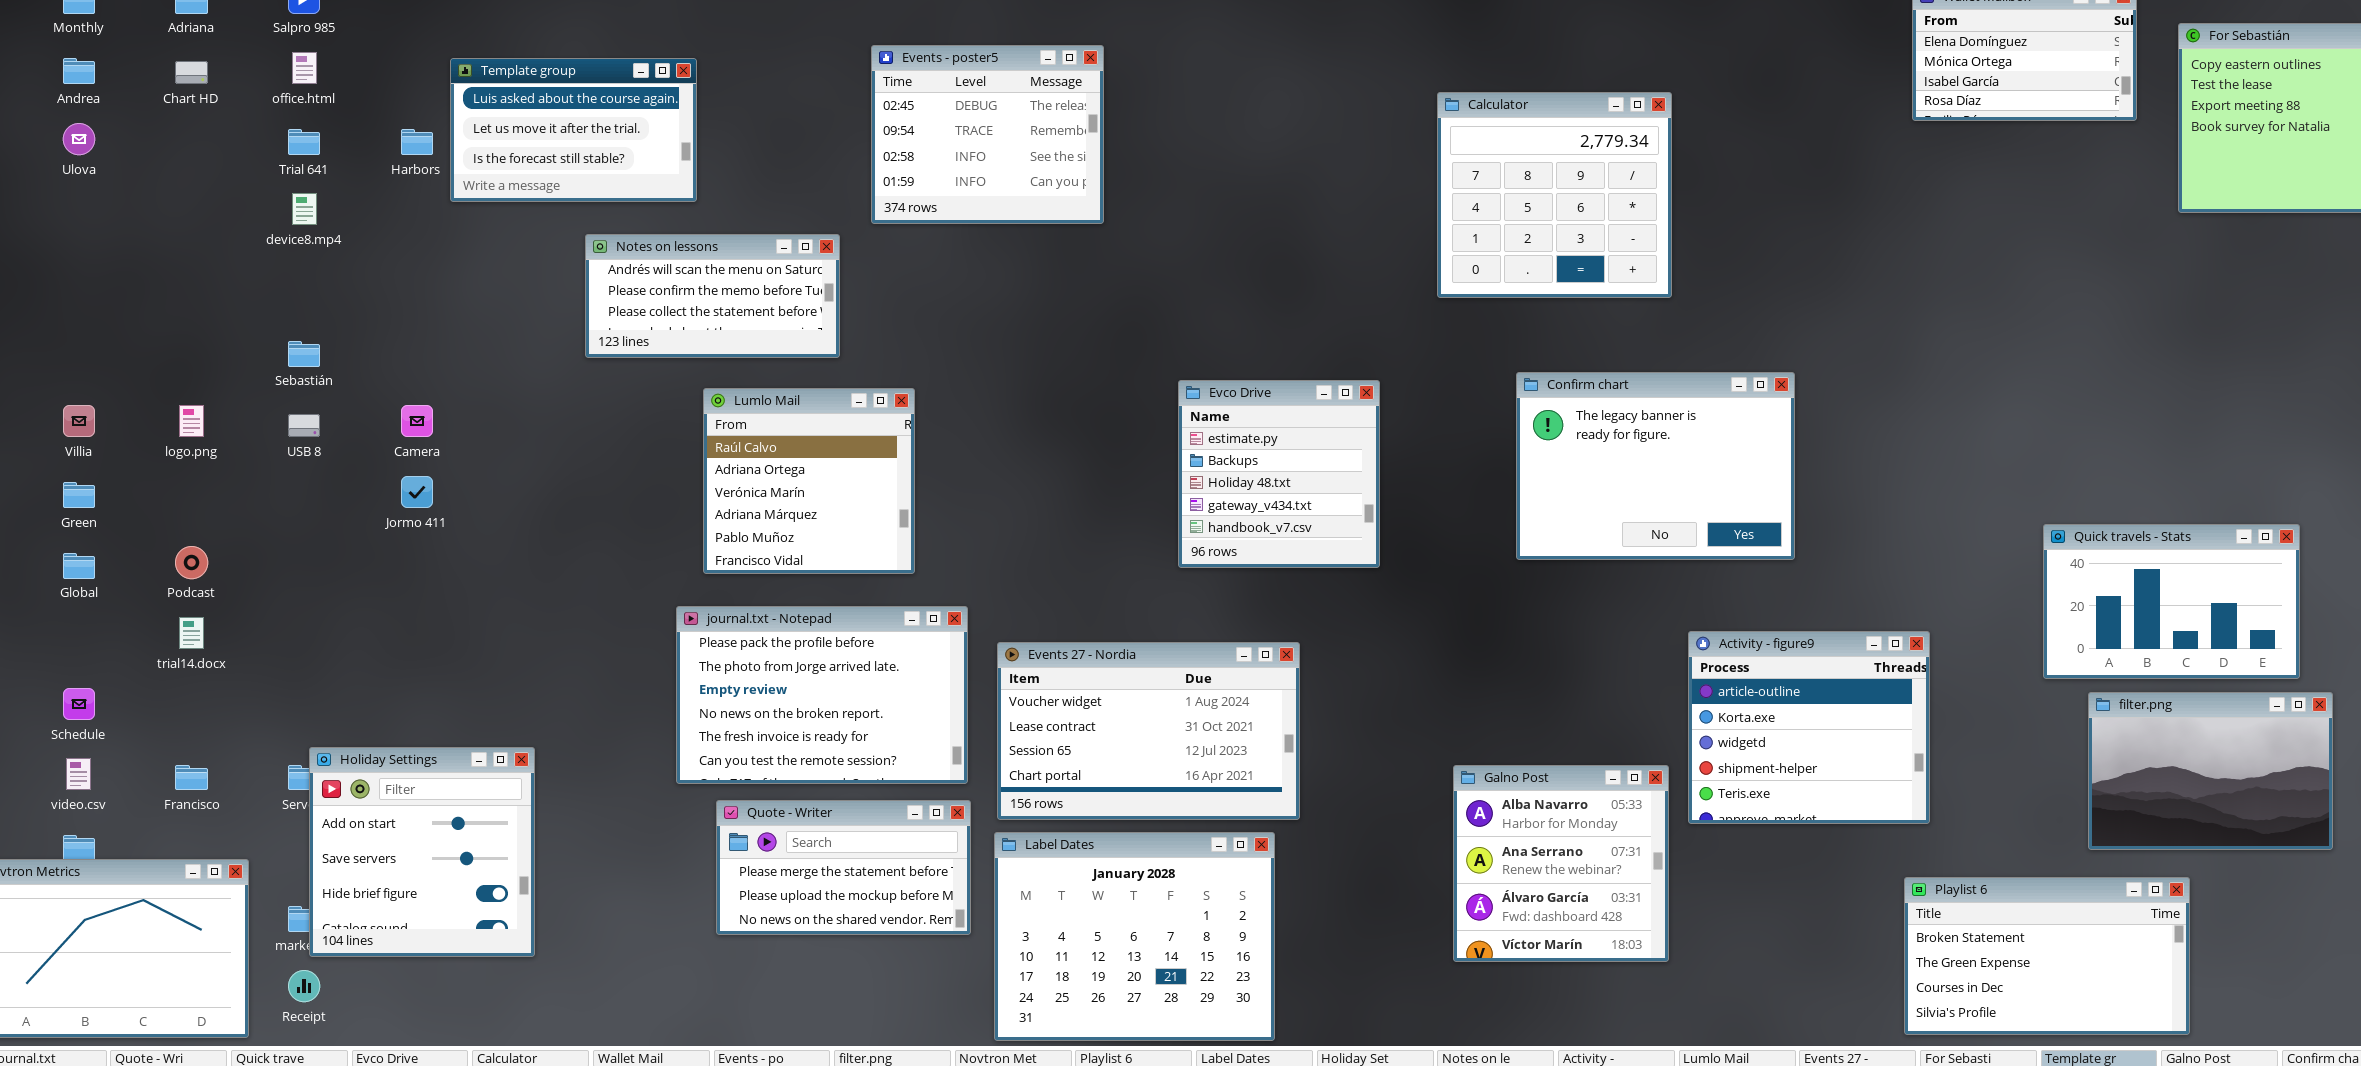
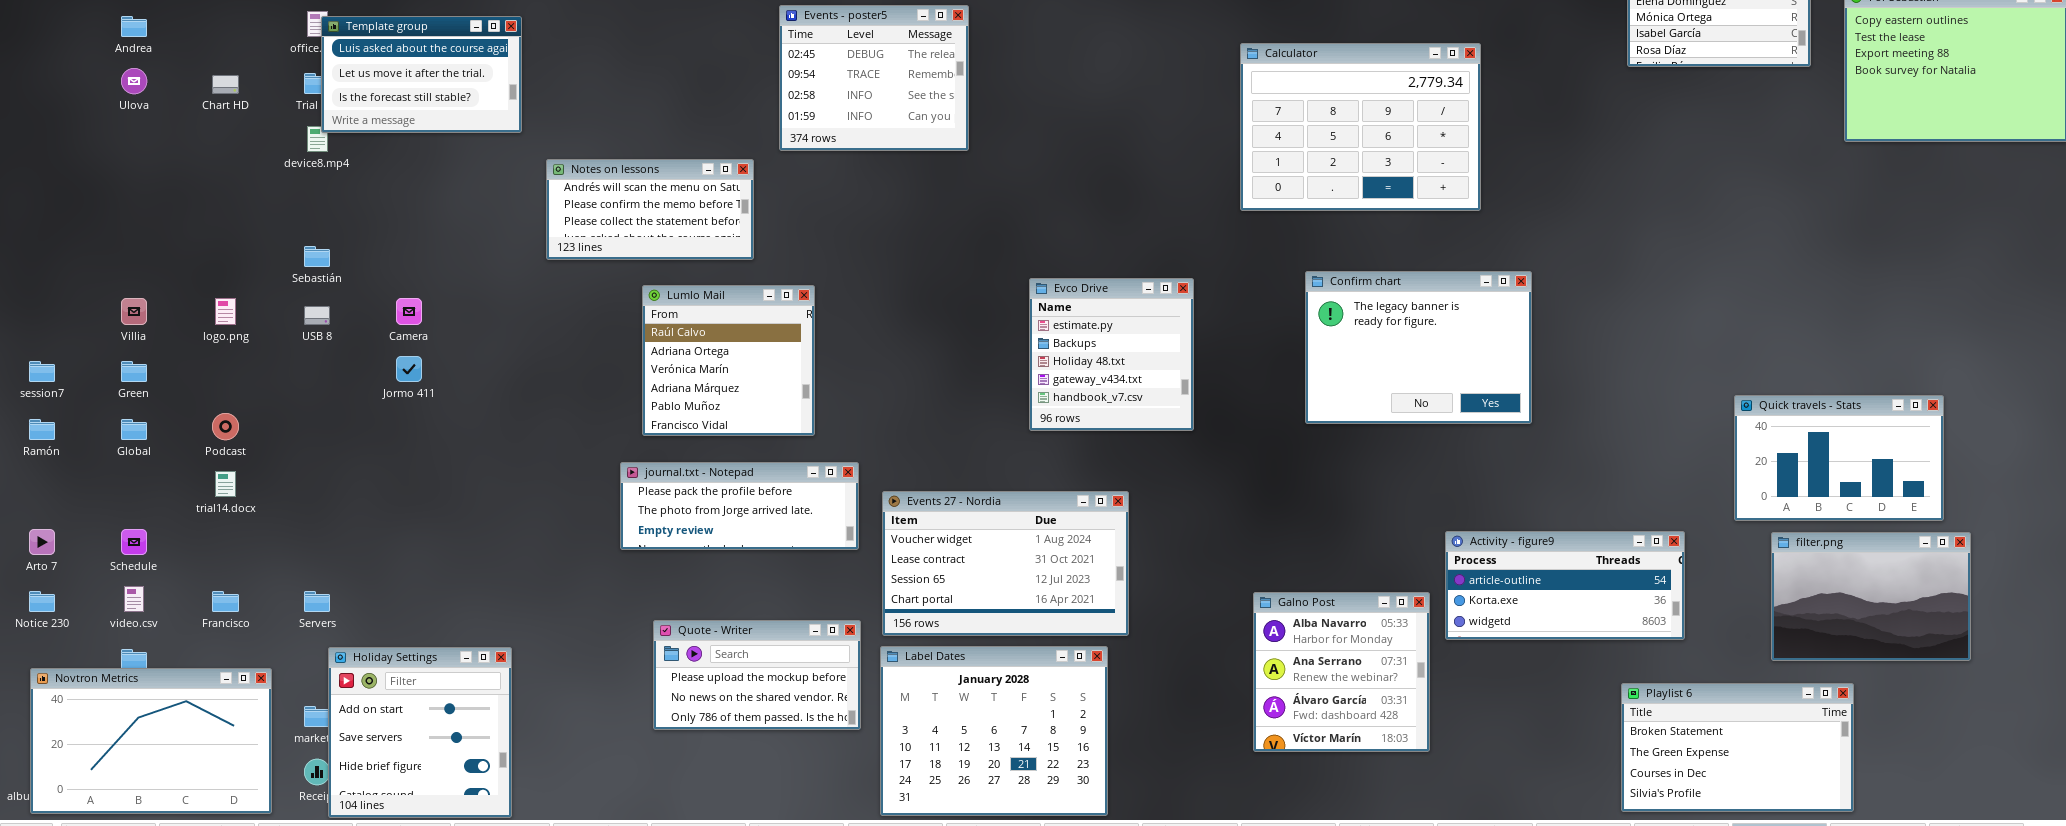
Template group: [450,58,697,202] -> [321,16,522,133], moved
Chart HD: [175,61,208,84] -> [212,75,239,94], moved
Calculator: [1437,92,1672,298] -> [1240,43,1481,211], resized
journal.txt - Notepad: [676,606,968,784] -> [620,462,859,550], resized
Activity - figure9: [1688,631,1930,824] -> [1445,531,1685,640], resized
Holiday Settings: [309,747,535,957] -> [328,647,512,818], moved
Quote - Writer: [716,800,971,935] -> [653,620,861,730], scrolled down 1 row

